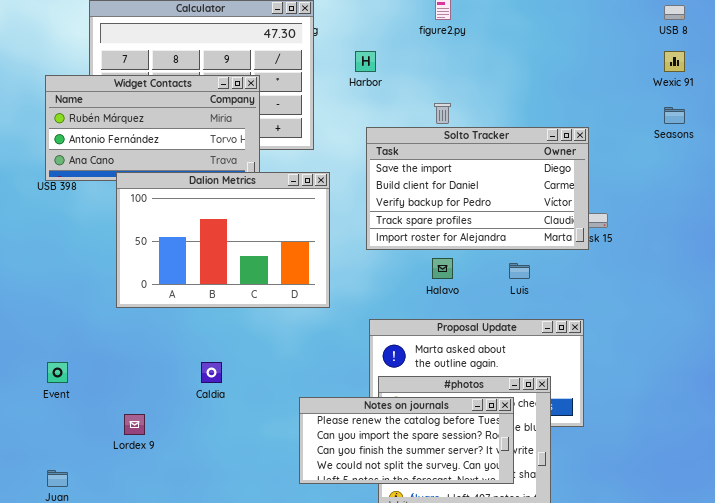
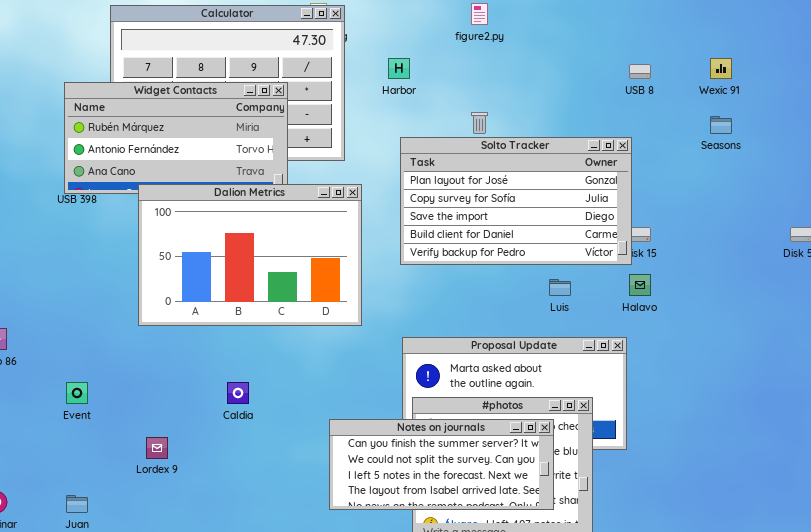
USB 8: [664,5,685,20] -> [629,64,651,79], moved
Solto Tracker: [366,127,589,250] -> [400,137,632,265], scrolled up 2 rows
Halavo: [432,258,453,279] -> [629,274,651,296], moved
Notes on journals: [299,397,514,484] -> [329,419,554,510], scrolled down 2 rows

